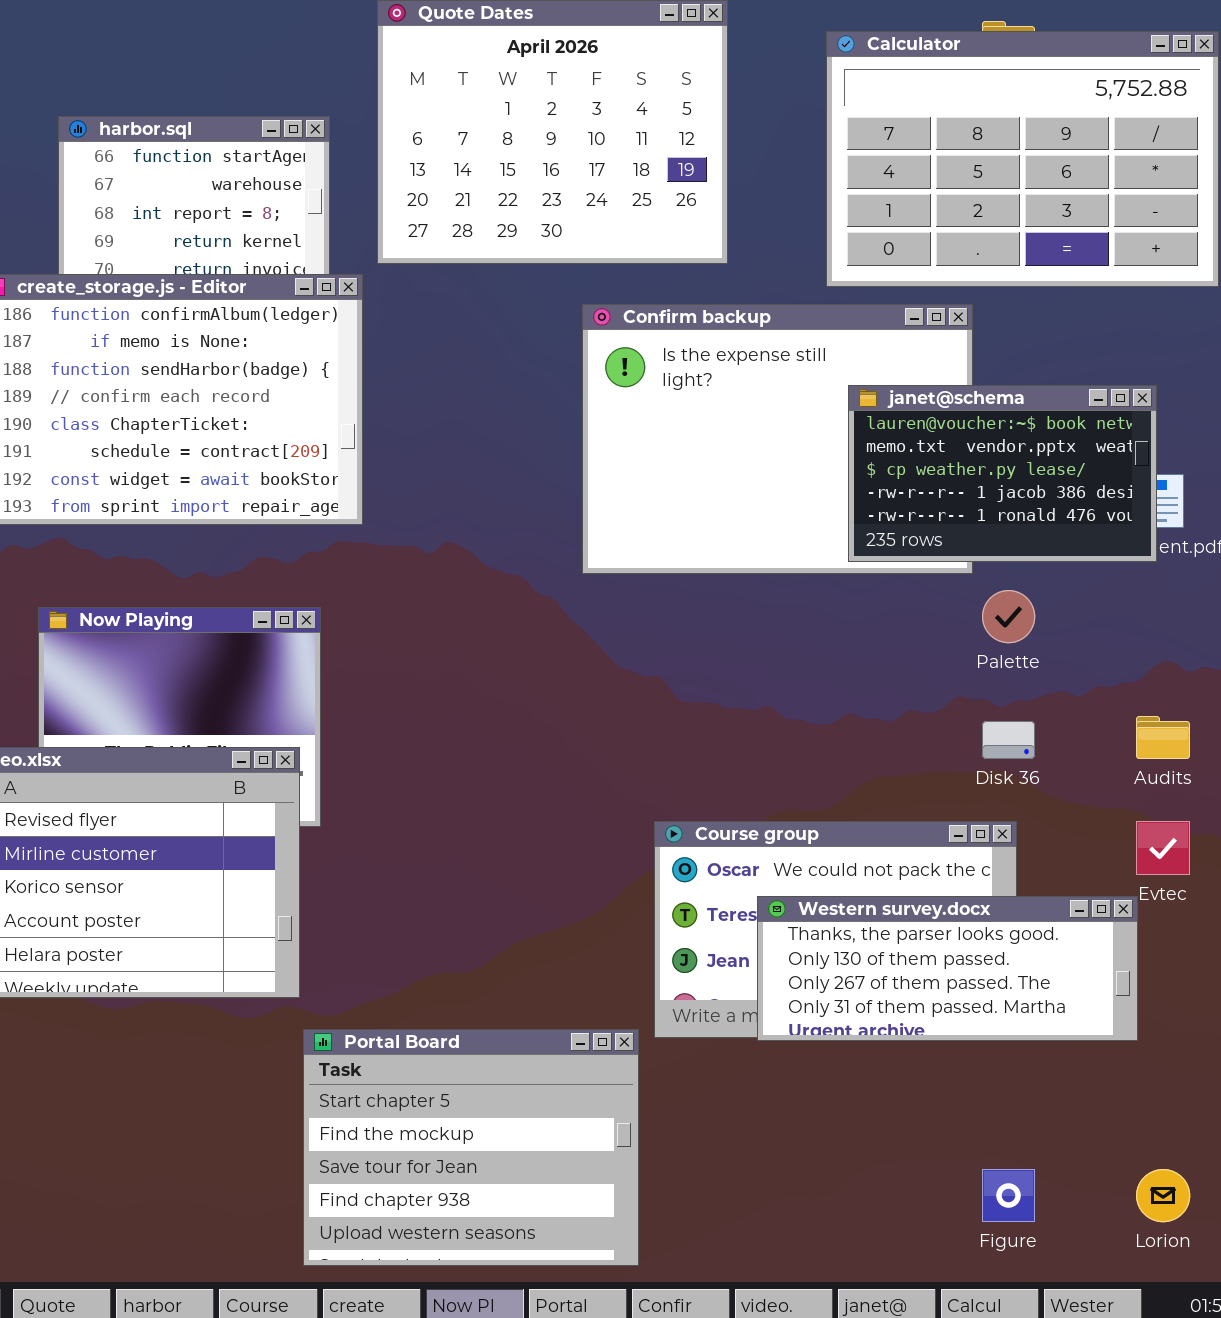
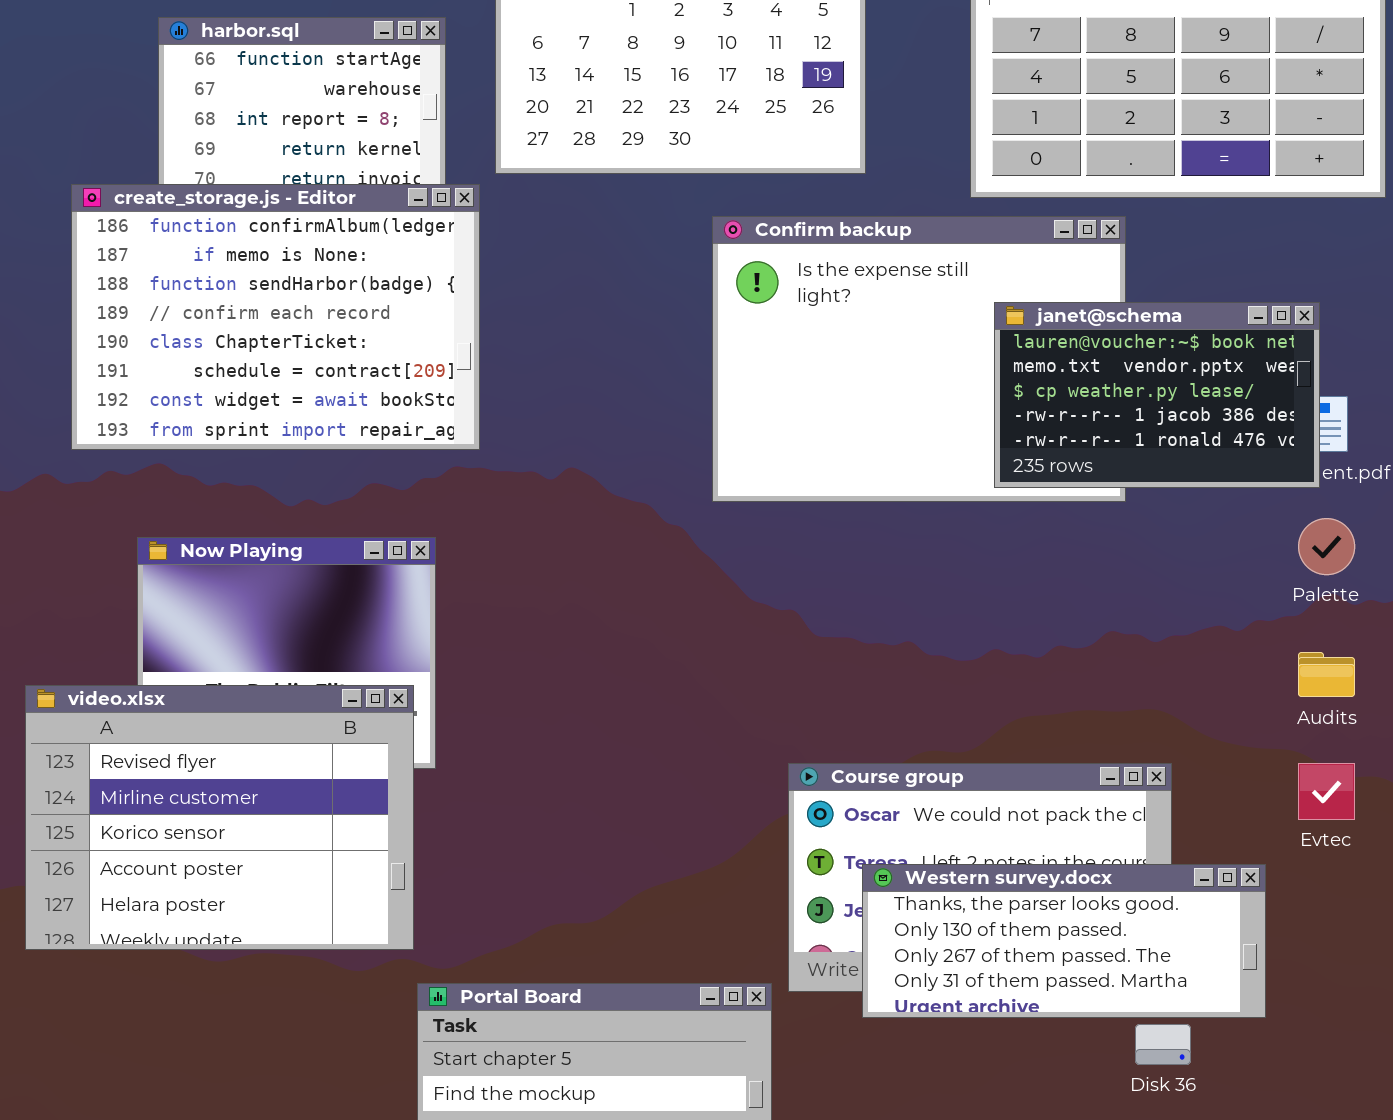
Palette: [982,590,1035,643] -> [1298,518,1355,575], moved
Disk 36: [982,721,1035,759] -> [1135,1024,1191,1065], moved
Western survey.docx: [757,896,1138,1041] -> [862,864,1266,1018], moved

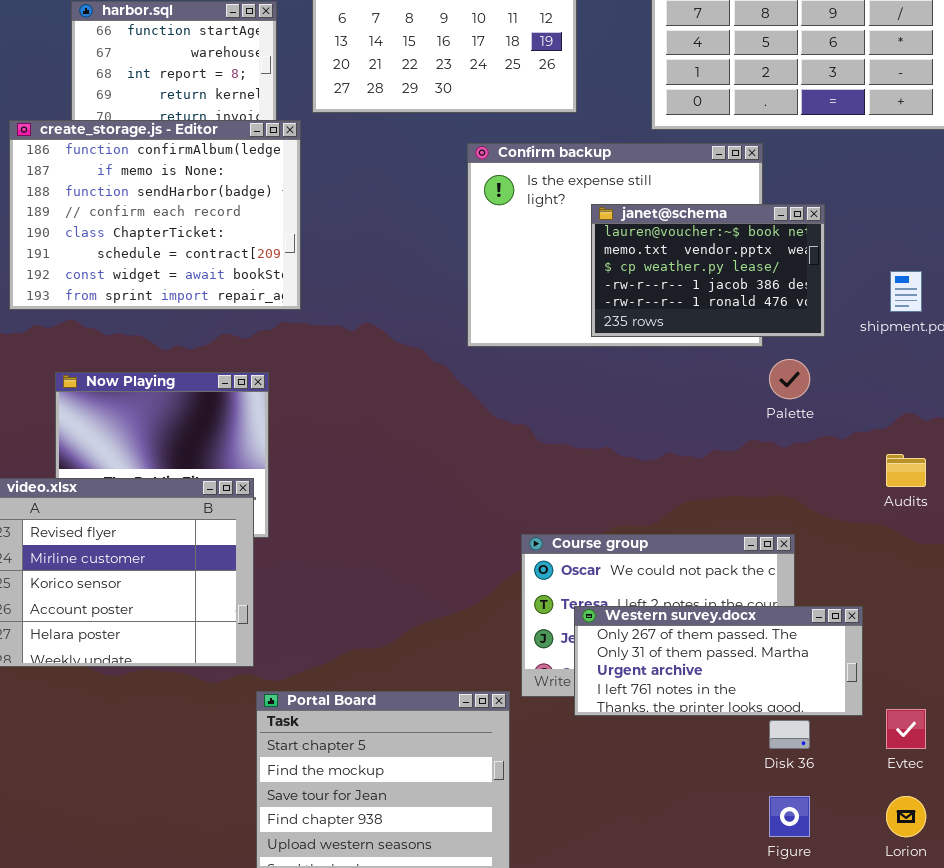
janet@schema: [994,302,1320,488] -> [591,204,825,337], moved
Palette: [1298,518,1355,575] -> [769,359,810,399], moved
Evtec: [1298,763,1355,820] -> [886,709,926,749], moved
Western survey.docx: [862,864,1266,1018] -> [574,606,863,716], scrolled down 2 rows

